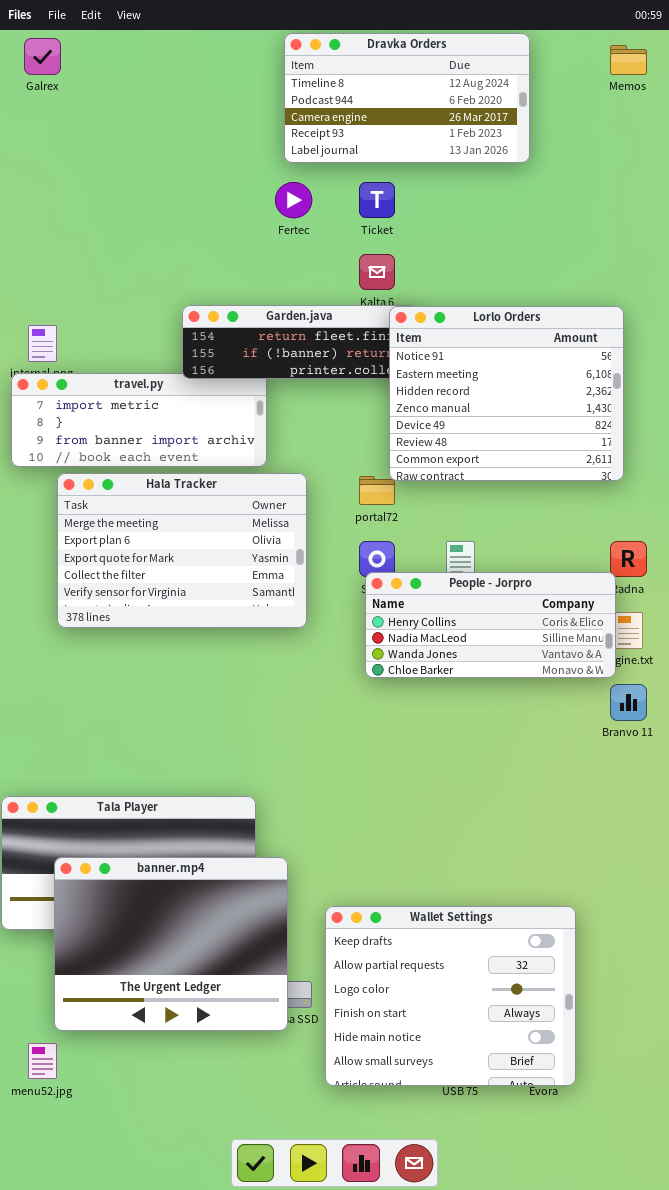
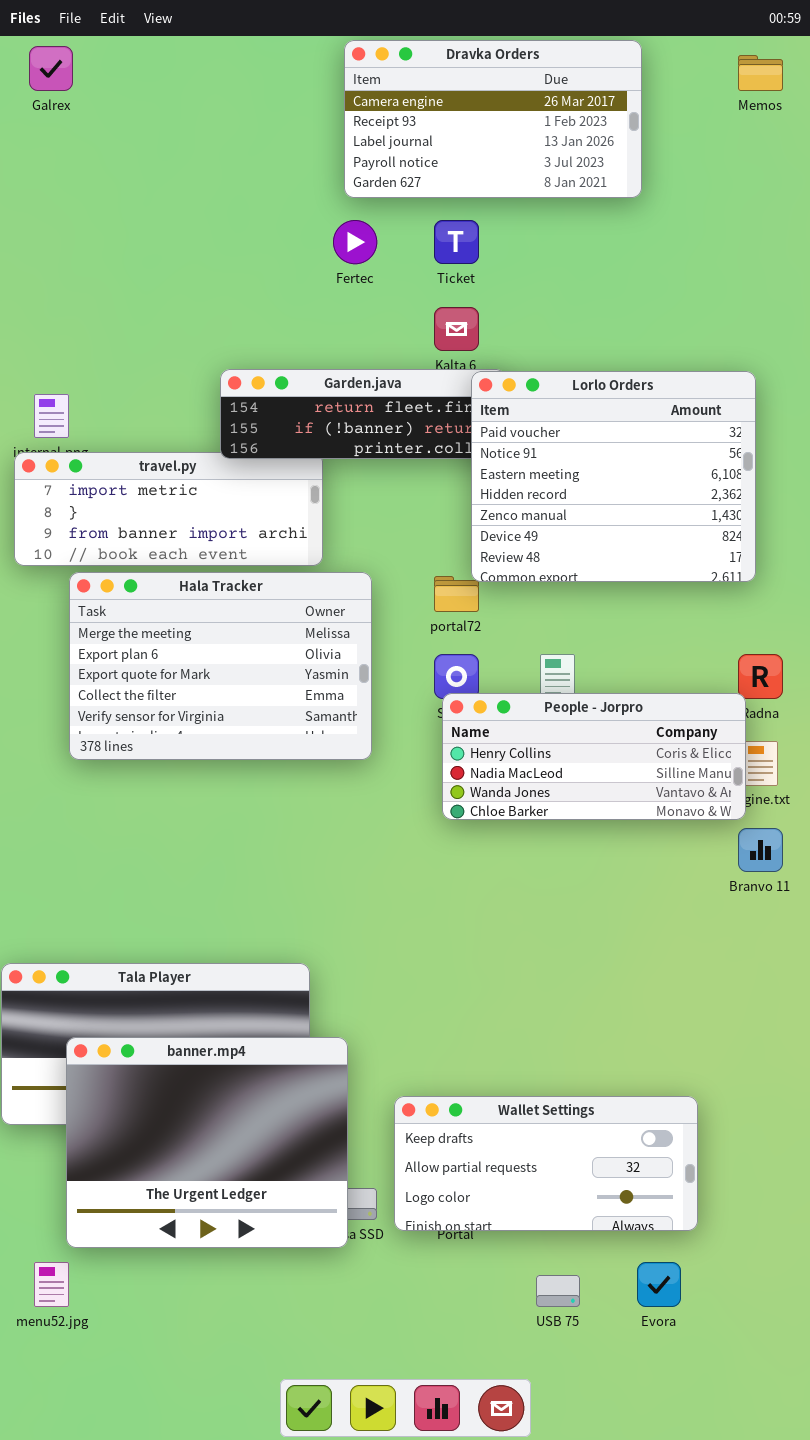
Dravka Orders: [284,33,530,163] -> [344,40,642,198], scrolled down 2 rows
Lorlo Orders: [389,306,624,481] -> [471,371,756,582], scrolled up 1 row
Wallet Settings: [325,906,576,1086] -> [394,1096,698,1231], resized

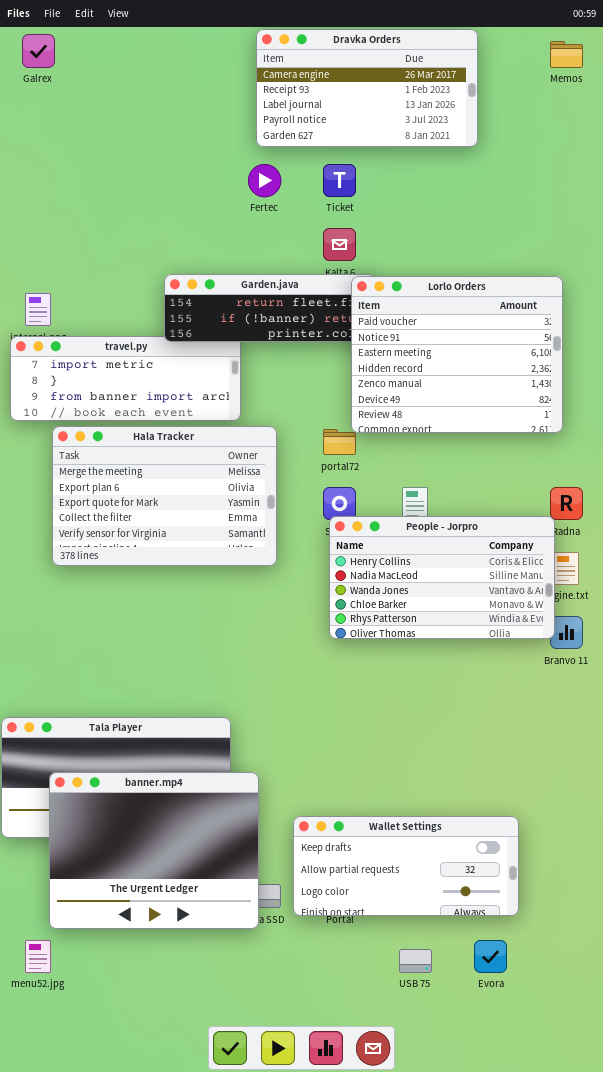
People - Jorpro: [442,693,746,820] -> [329,516,555,639], resized

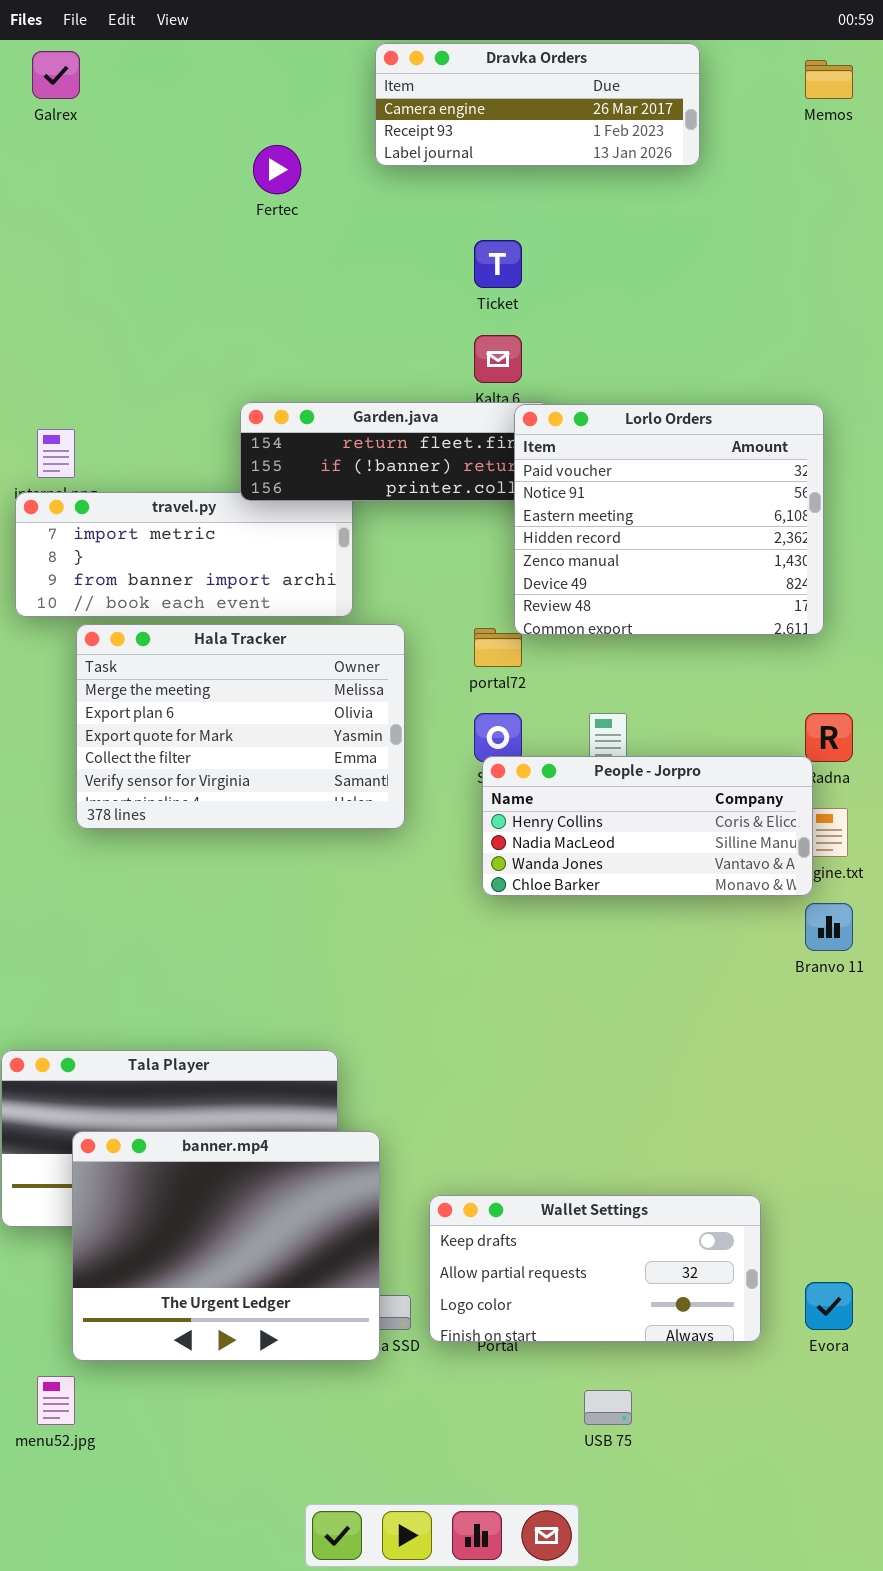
Dravka Orders: [256,29,478,147] -> [375,43,700,166], resized
Fertec: [248,164,281,197] -> [253,145,301,194], moved
People - Jorpro: [329,516,555,639] -> [482,756,813,896], resized
Evora: [474,940,507,973] -> [805,1282,853,1330], moved

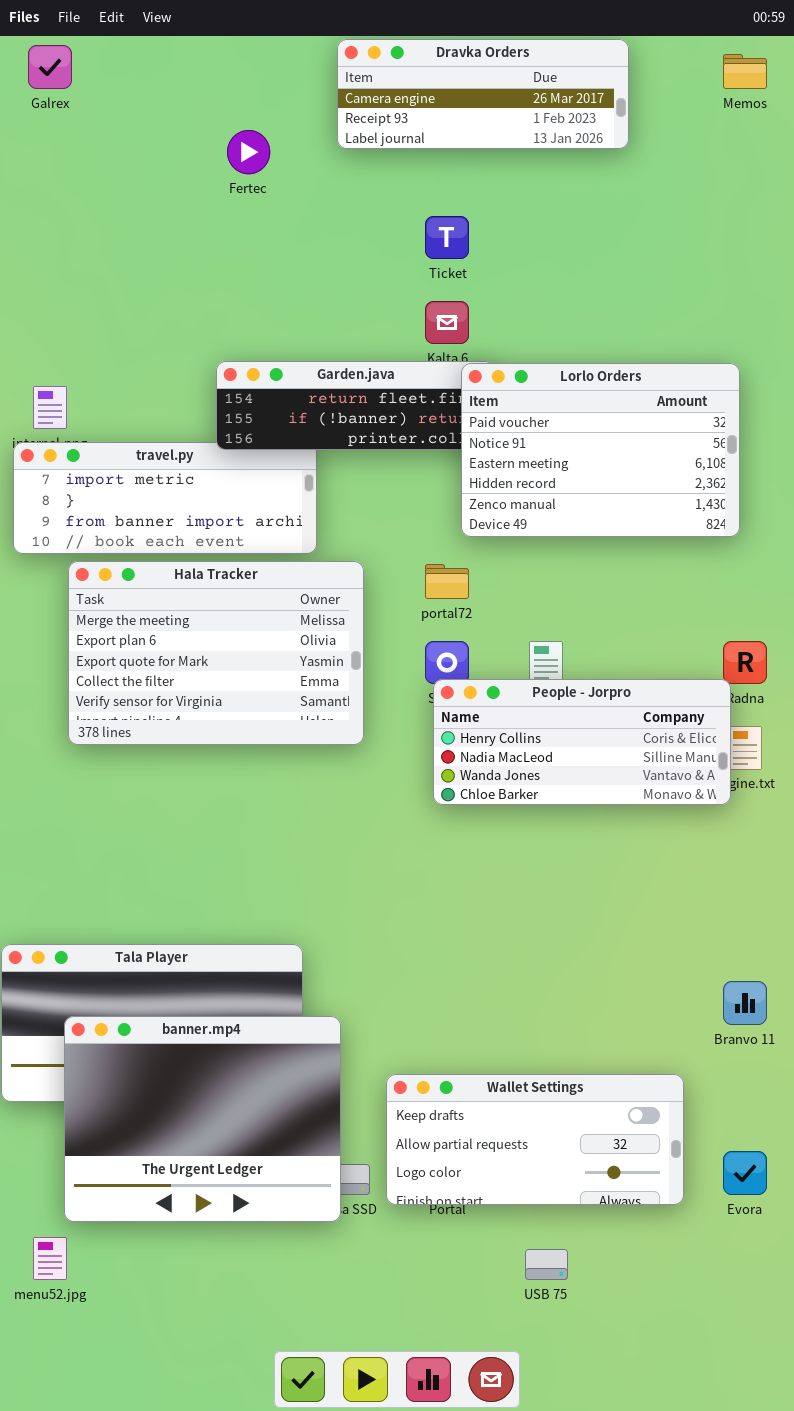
Lorlo Orders: [514,404,824,635] -> [461,363,740,537], resized
Branvo 11: [805,903,853,951] -> [723,981,767,1025], moved

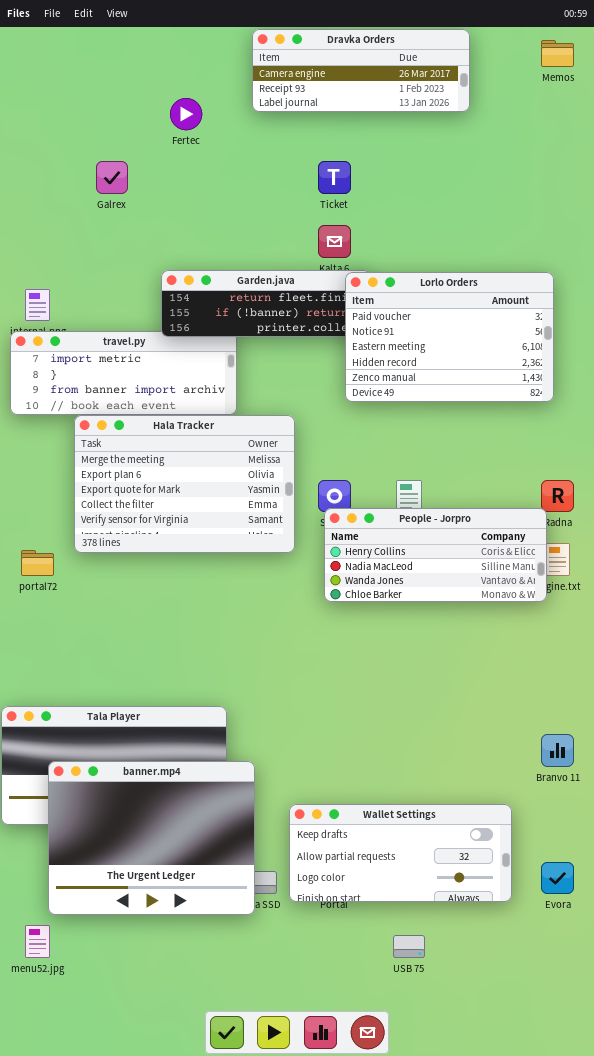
Galrex: [28,45,72,89] -> [96,161,128,194], moved
Hala Tracker: [68,561,364,745] -> [74,415,295,553], moved
portal72: [425,564,469,599] -> [21,550,54,576], moved

